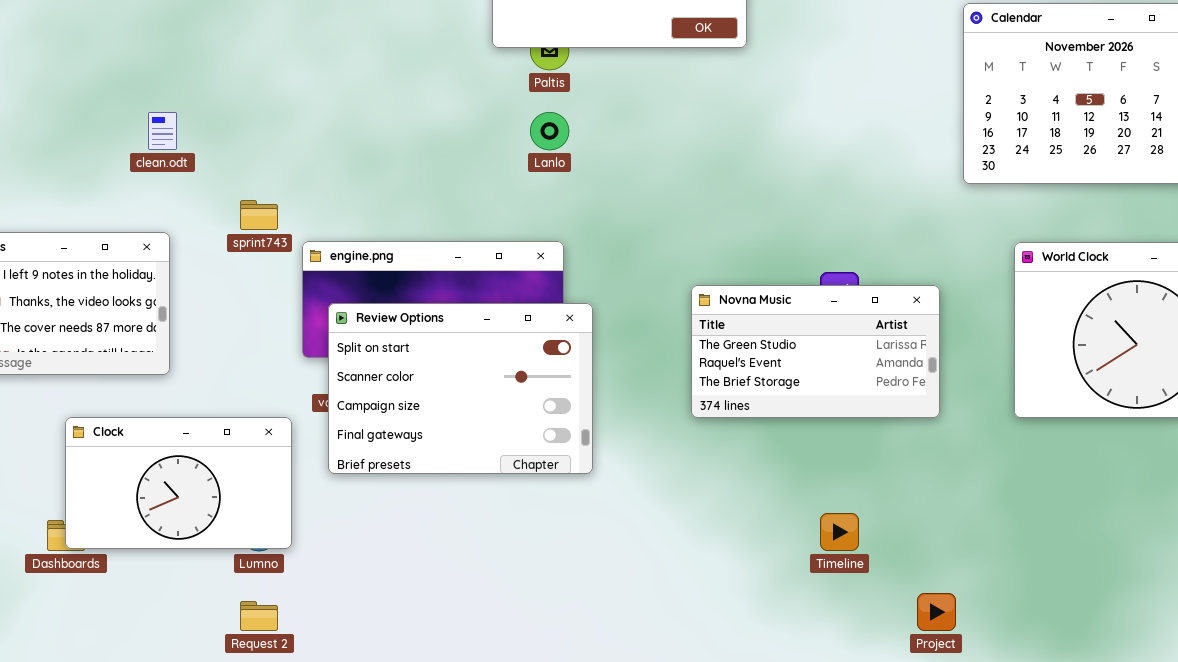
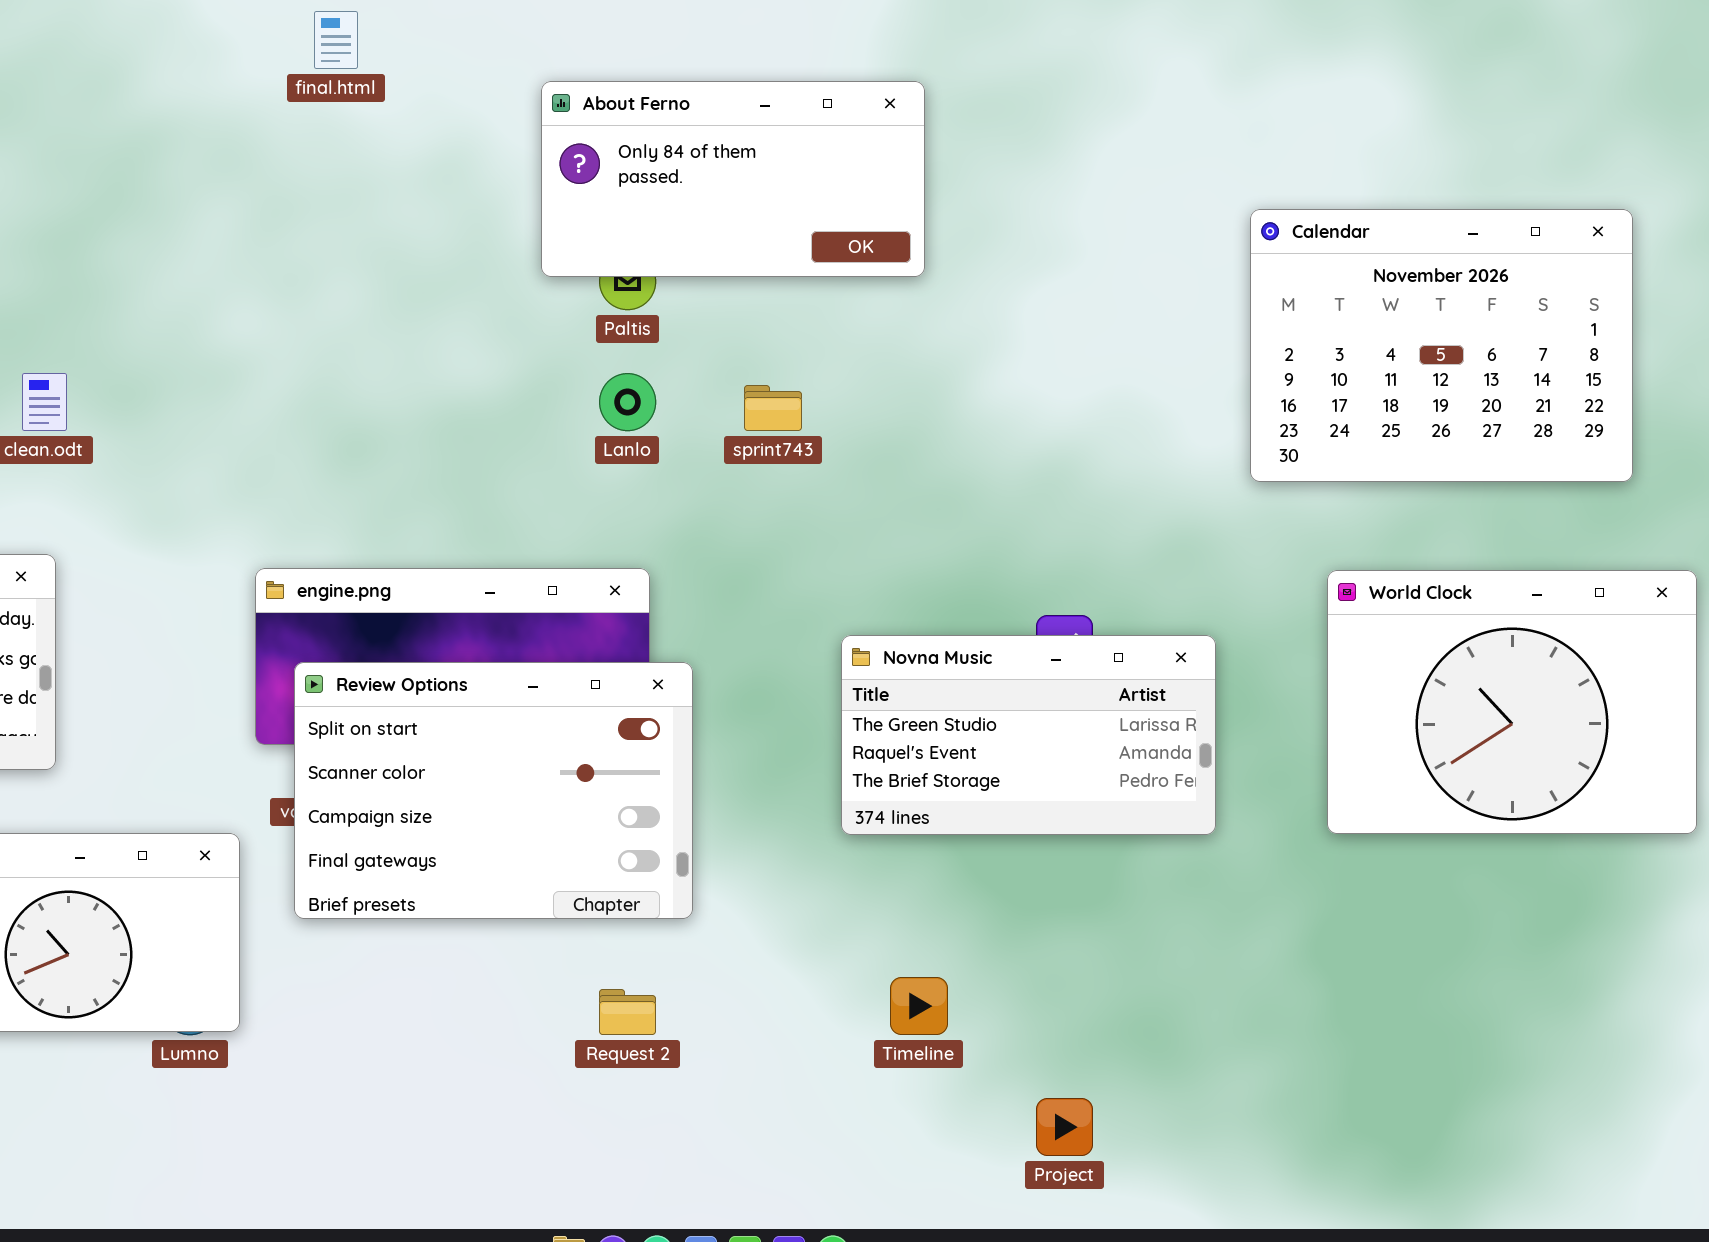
sprint743: [240,200,278,230] -> [744,385,802,431], moved
Timeline: [820,513,859,551] -> [890,977,948,1035], moved
Project: [917,593,956,631] -> [1036,1098,1093,1156], moved
Request 2: [240,601,278,631] -> [599,989,656,1035], moved

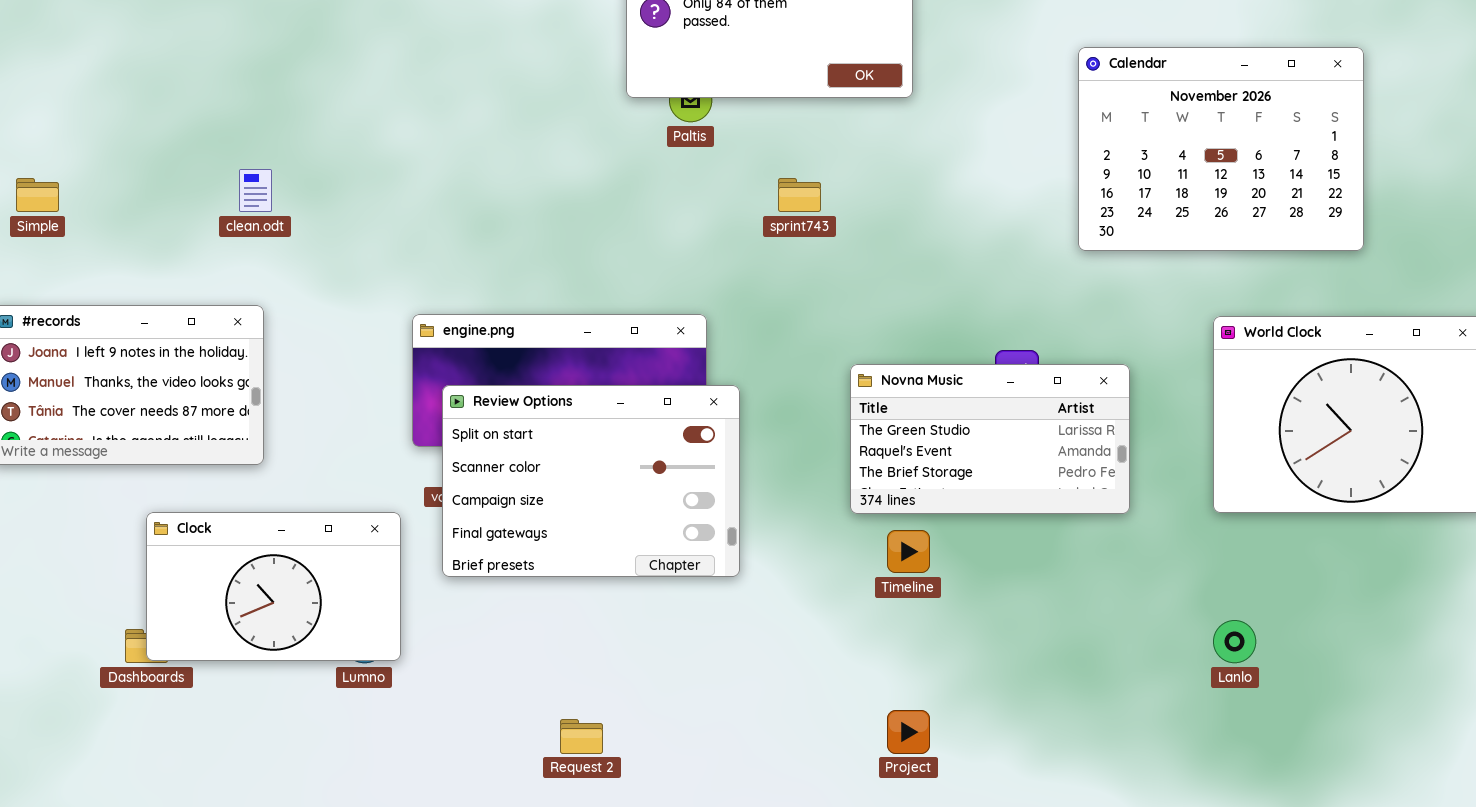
Calendar: [1250,209,1633,482] -> [1078,47,1364,251], moved
Lanlo: [599,373,656,431] -> [1213,620,1256,663], moved
Timeline: [890,977,948,1035] -> [887,530,930,573], moved
Request 2: [599,989,656,1035] -> [560,719,603,754], moved
Project: [1036,1098,1093,1156] -> [887,710,930,754], moved

